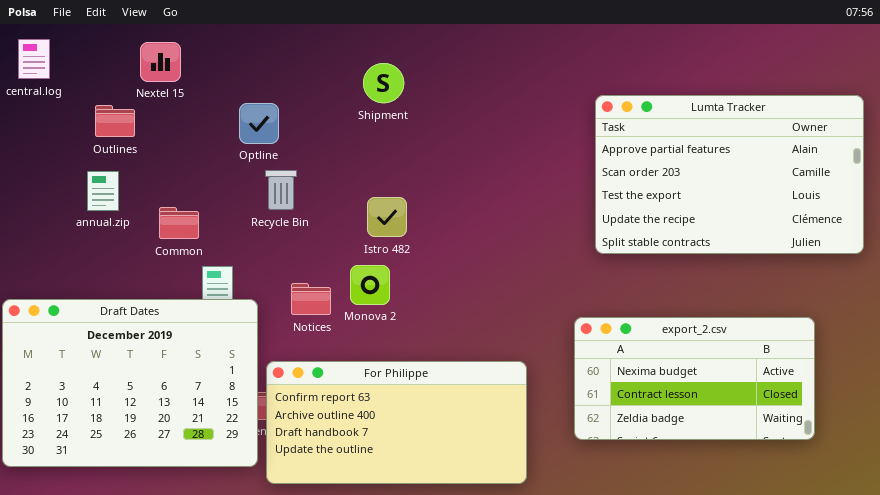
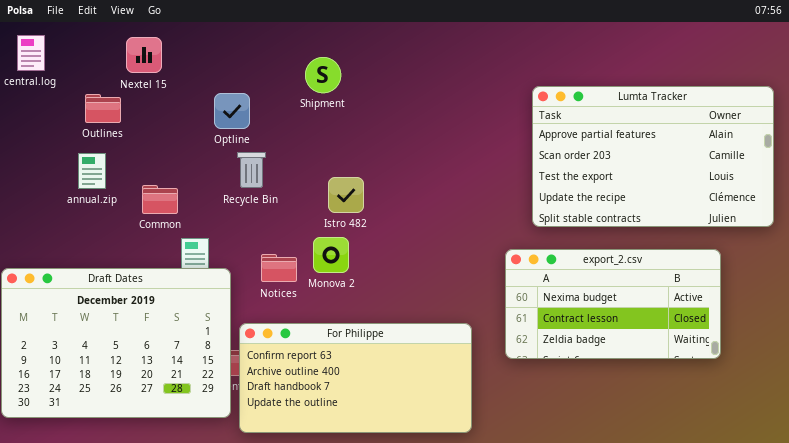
Shipment: [363,63,404,103] -> [305,57,341,93], moved
export_2.csv: [574,317,815,440] -> [505,249,721,359], moved

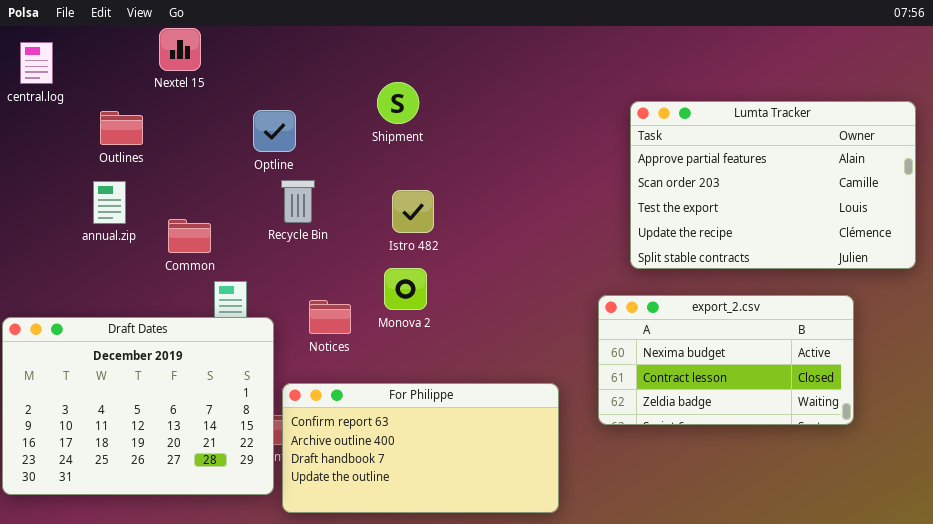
Nextel 15: [126,37,162,73] -> [159,28,201,71], moved
Shipment: [305,57,341,93] -> [377,82,419,124], moved
Istro 482: [328,177,364,213] -> [392,190,434,233], moved
Monova 2: [313,237,349,273] -> [384,268,427,310], moved

